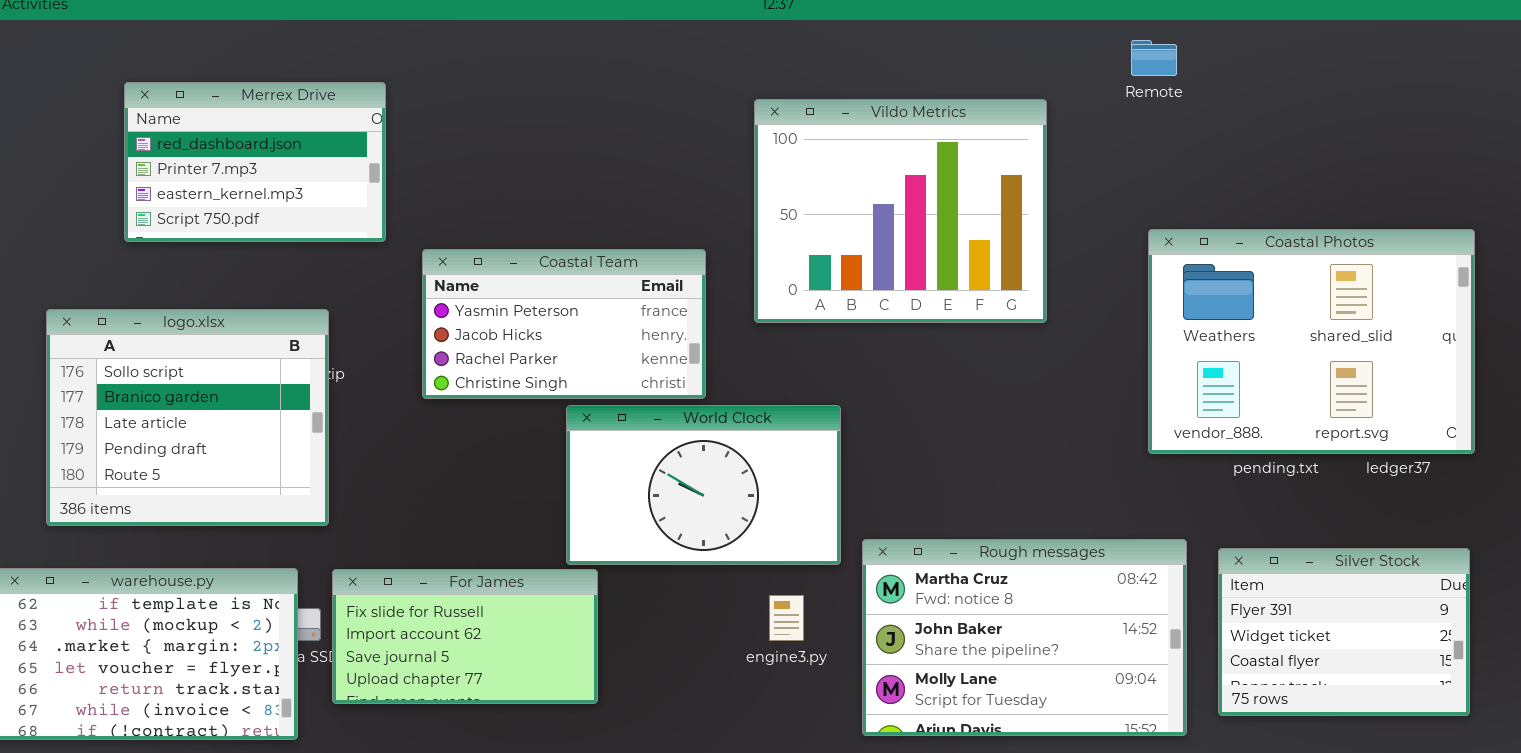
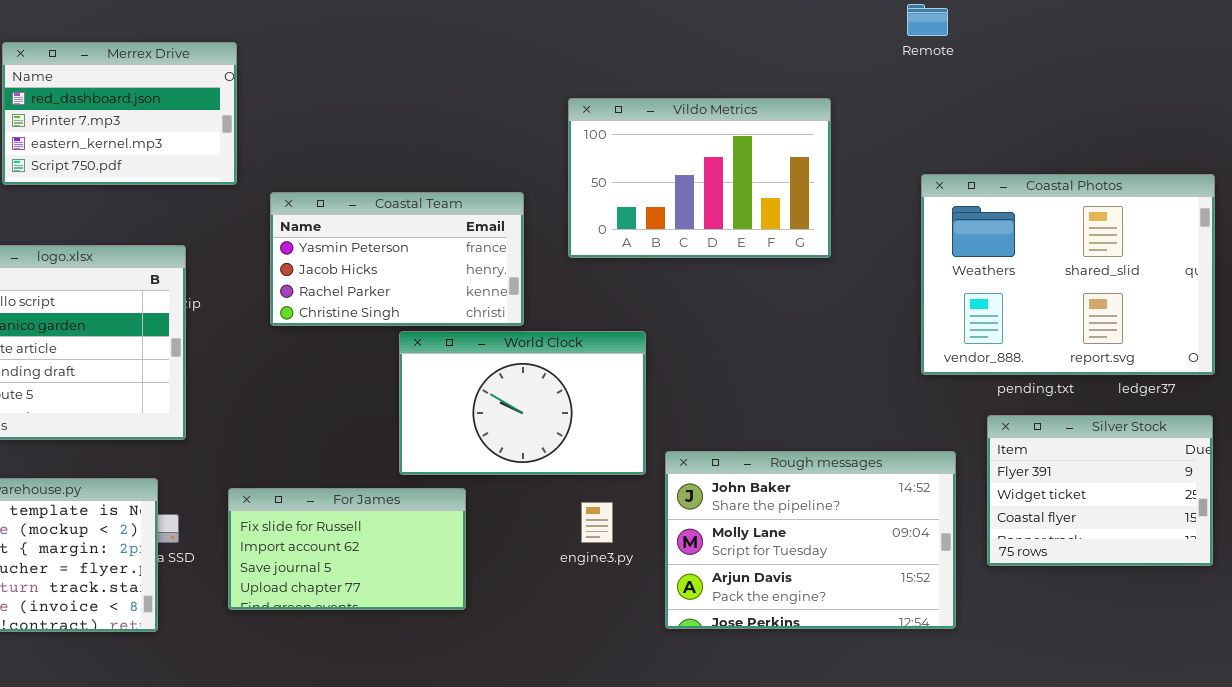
Vildo Metrics: [754,99,1047,323] -> [568,98,831,258], resized
Rough messages: [862,539,1187,736] -> [665,451,956,629], scrolled down 1 row
Silver Stock: [1218,548,1470,716] -> [987,415,1213,566], moved
For James: [332,569,598,704] -> [228,488,466,610], moved

